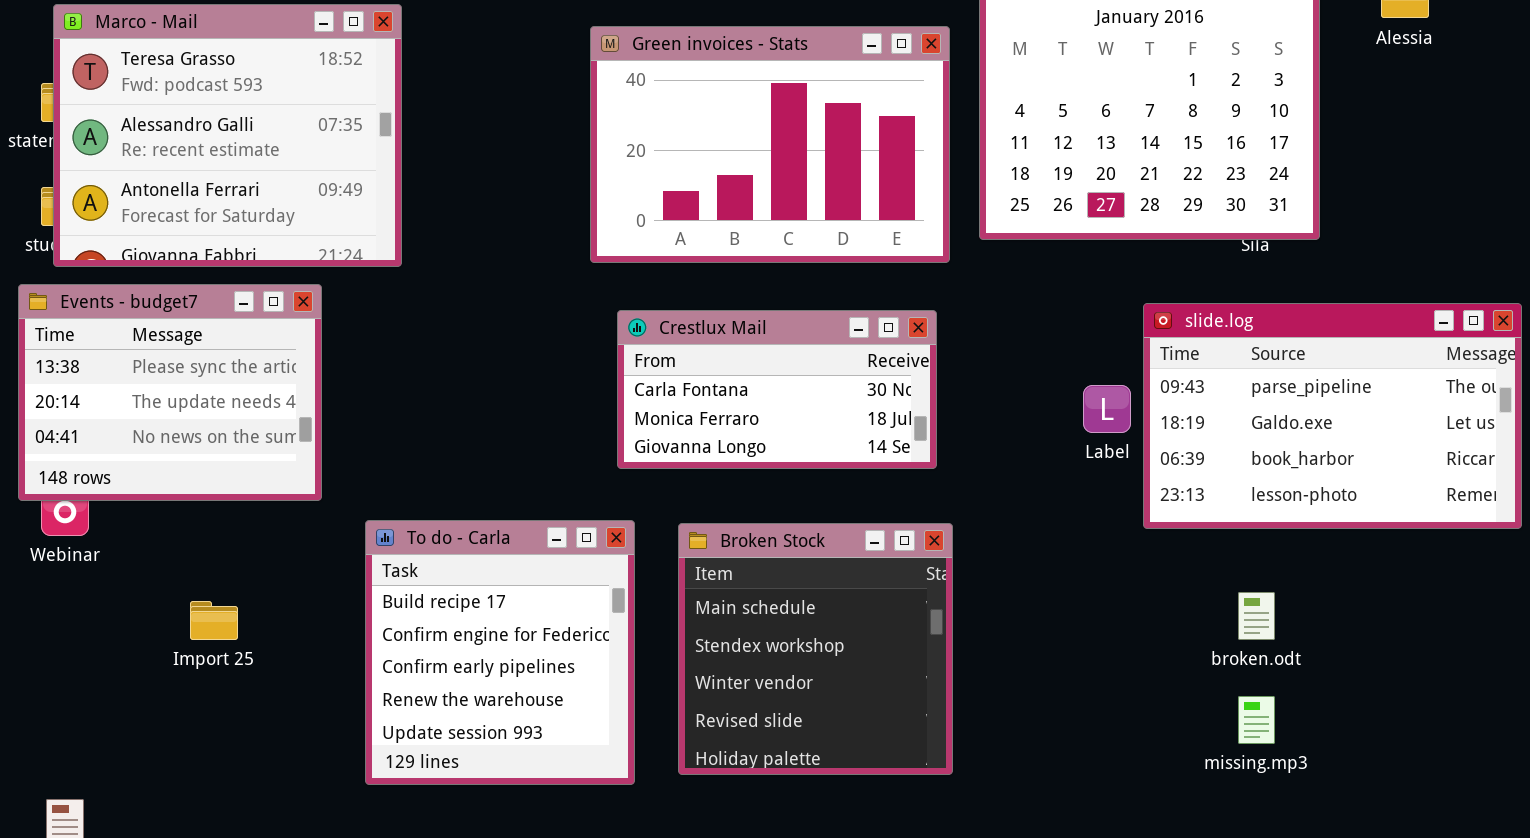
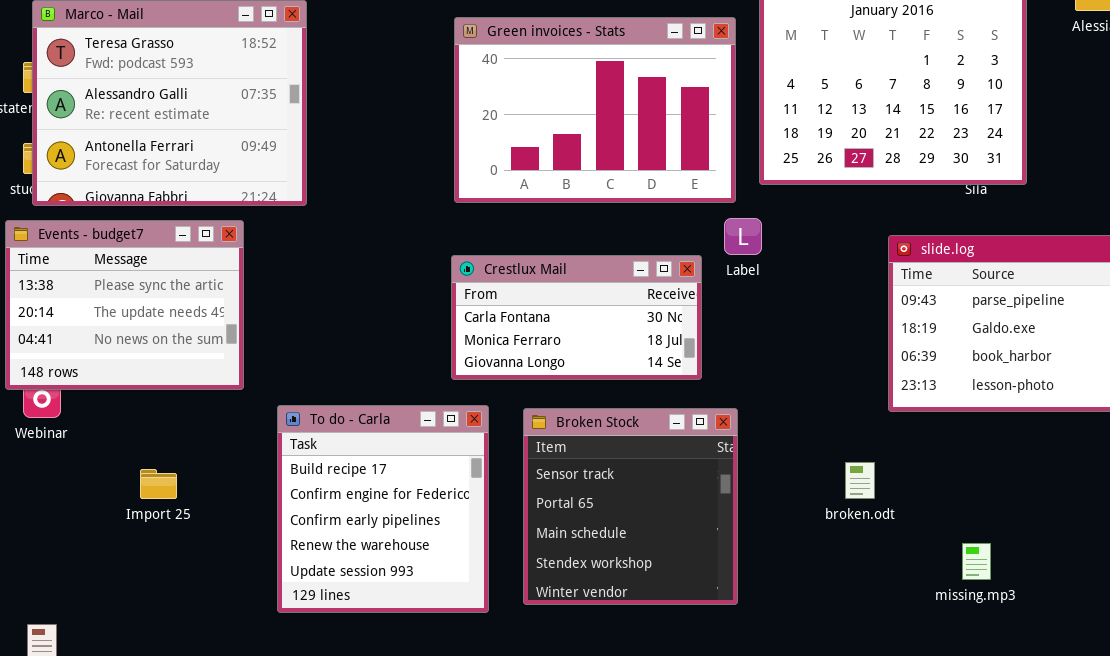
Crestlux Mail: [617,310,937,469] -> [451,255,702,380], moved
Label: [1083,385,1131,433] -> [724,218,762,255], moved
Broken Stock: [678,523,953,775] -> [523,408,738,605], scrolled up 2 rows
broken.odt: [1238,592,1275,640] -> [845,462,875,499], moved

